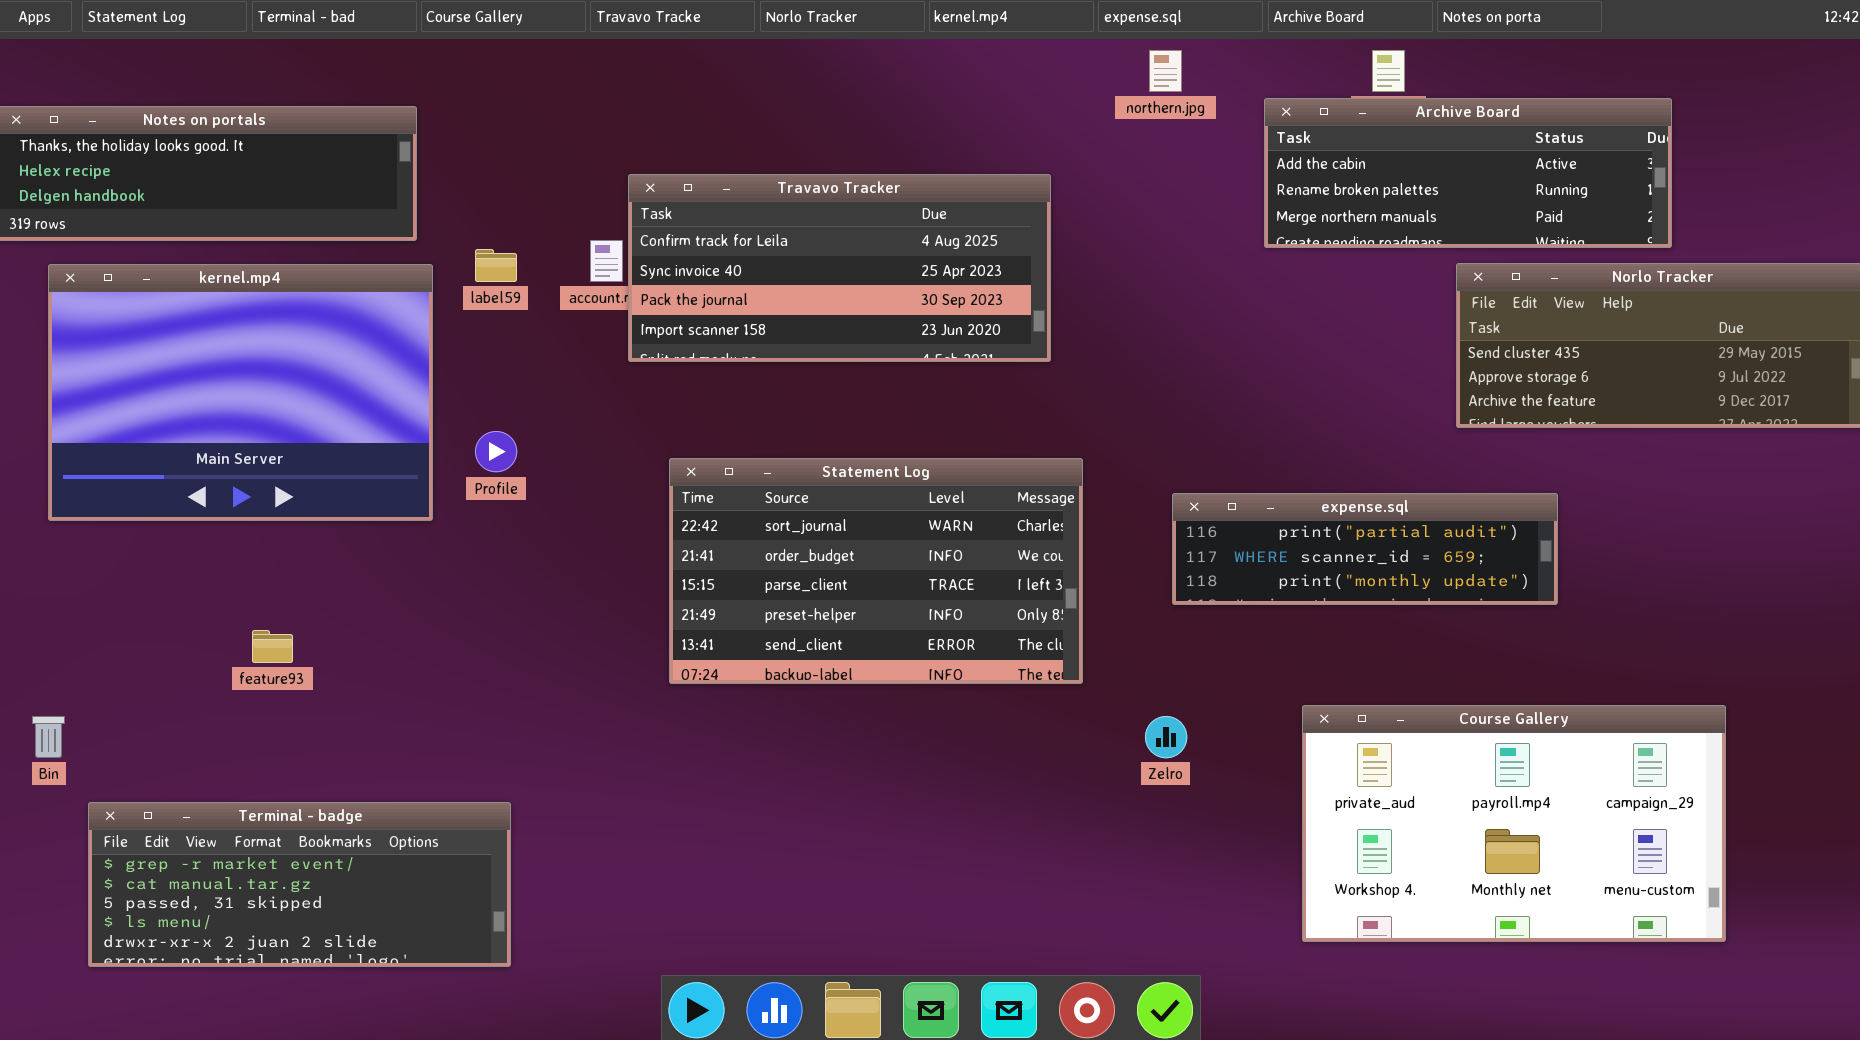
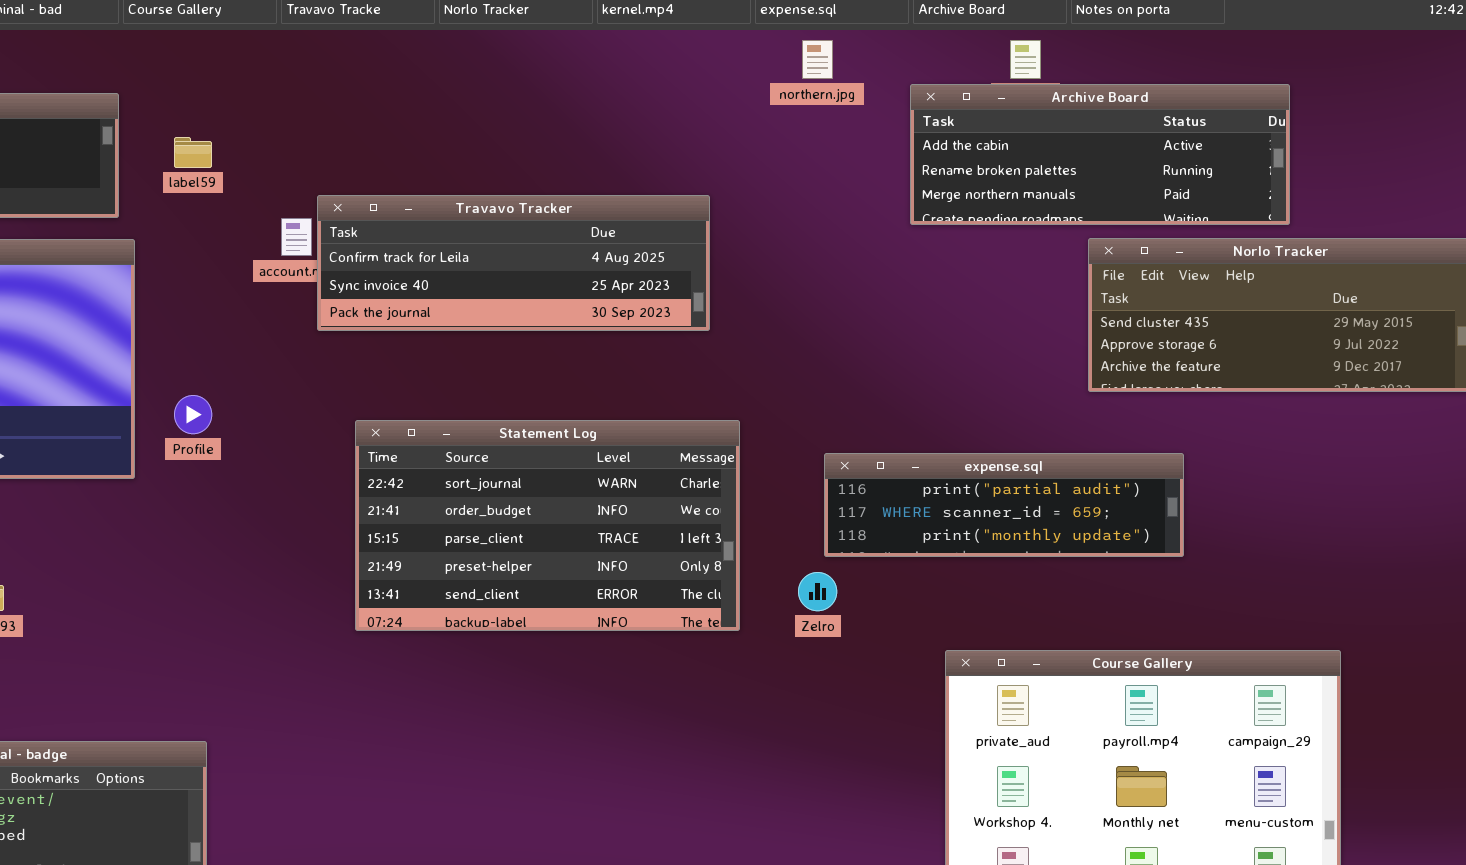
Travavo Tracker: [628,174,1051,362] -> [317,195,710,331], resized
label59: [475,249,517,282] -> [174,137,212,168], moved
Zelro: [1145,716,1187,758] -> [798,572,837,611], moved

